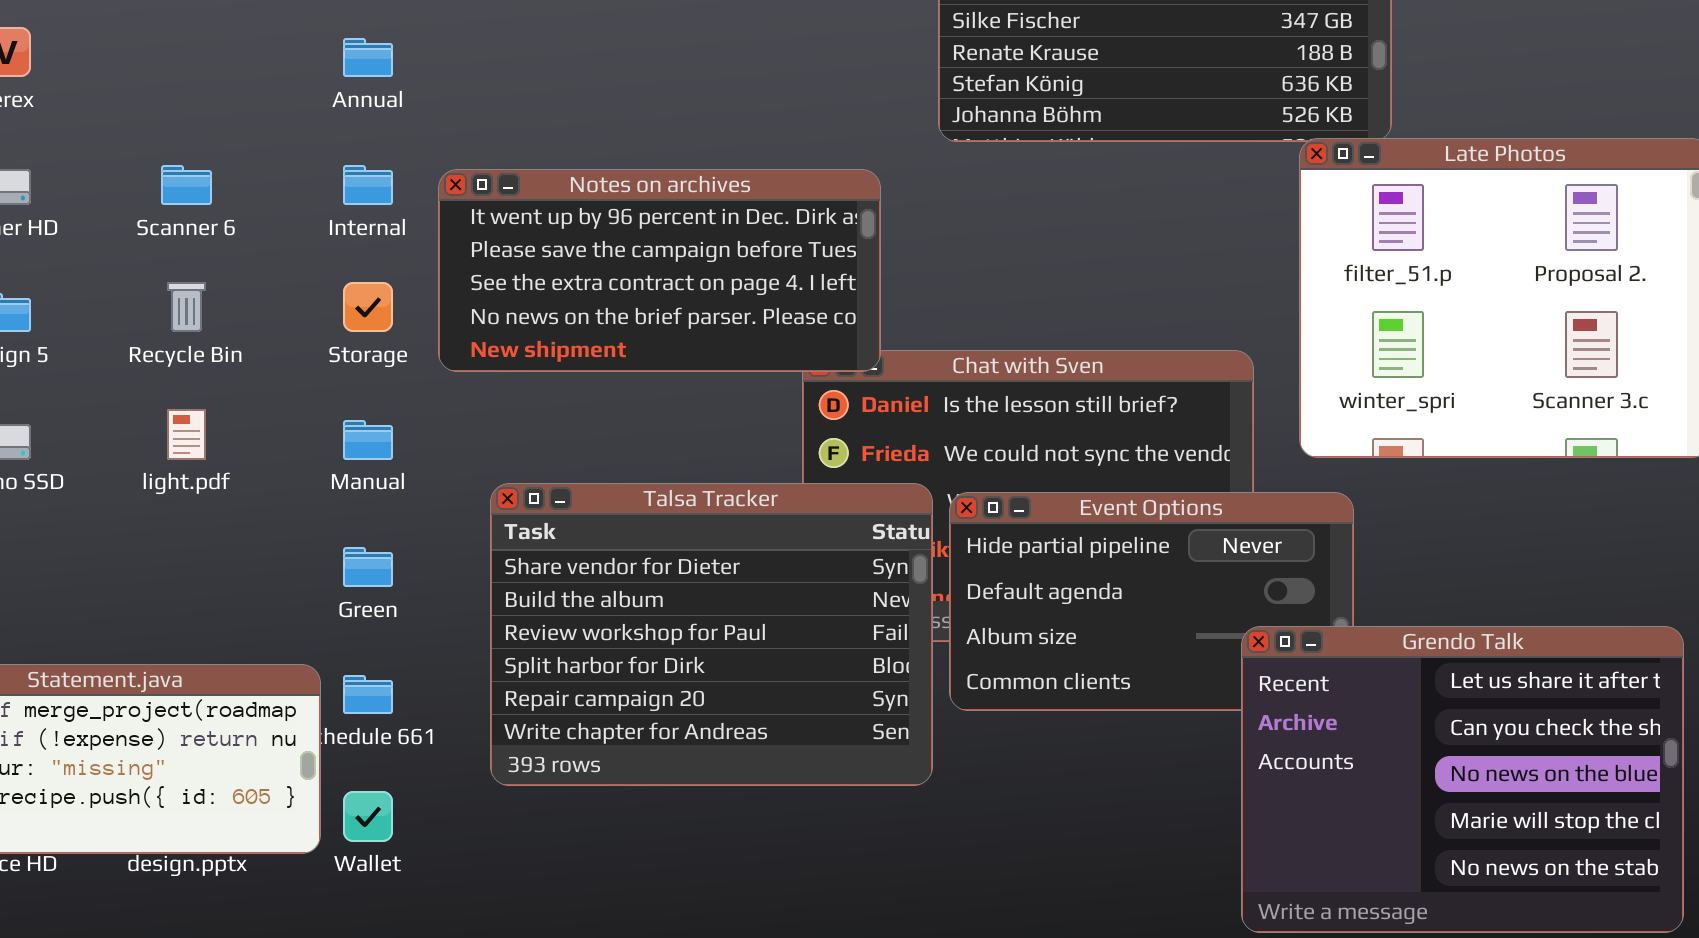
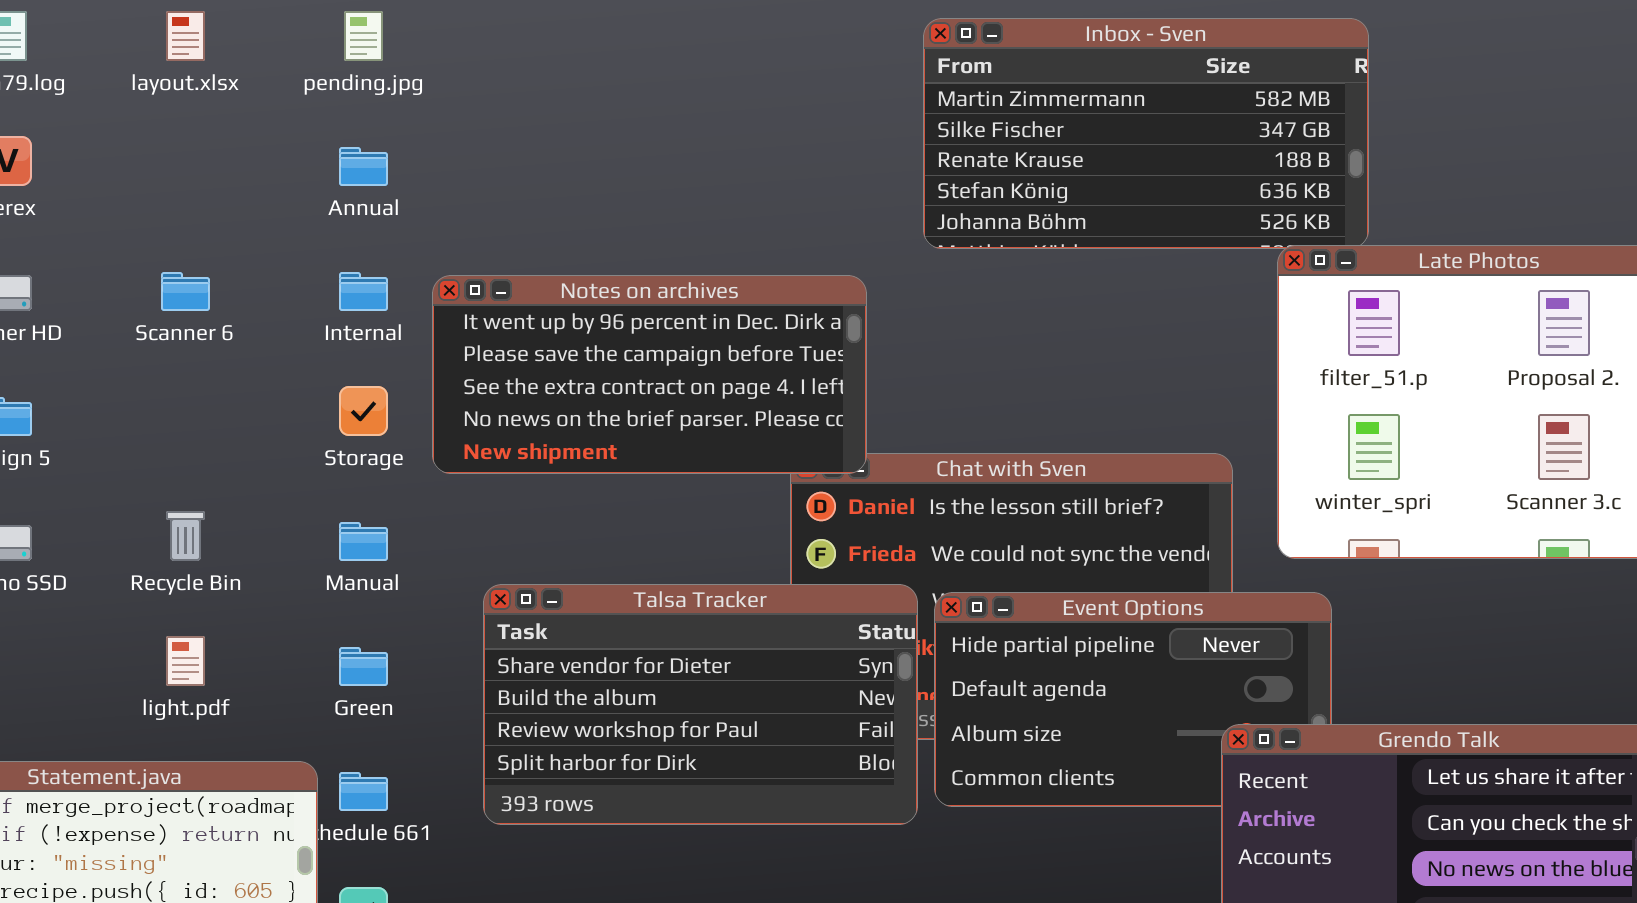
Recycle Bin: [167,282,206,332] -> [166,511,205,561], moved
light.pdf: [167,409,206,460] -> [166,636,205,686], moved
Talsa Tracker: [490,483,933,786] -> [483,584,918,825], resized

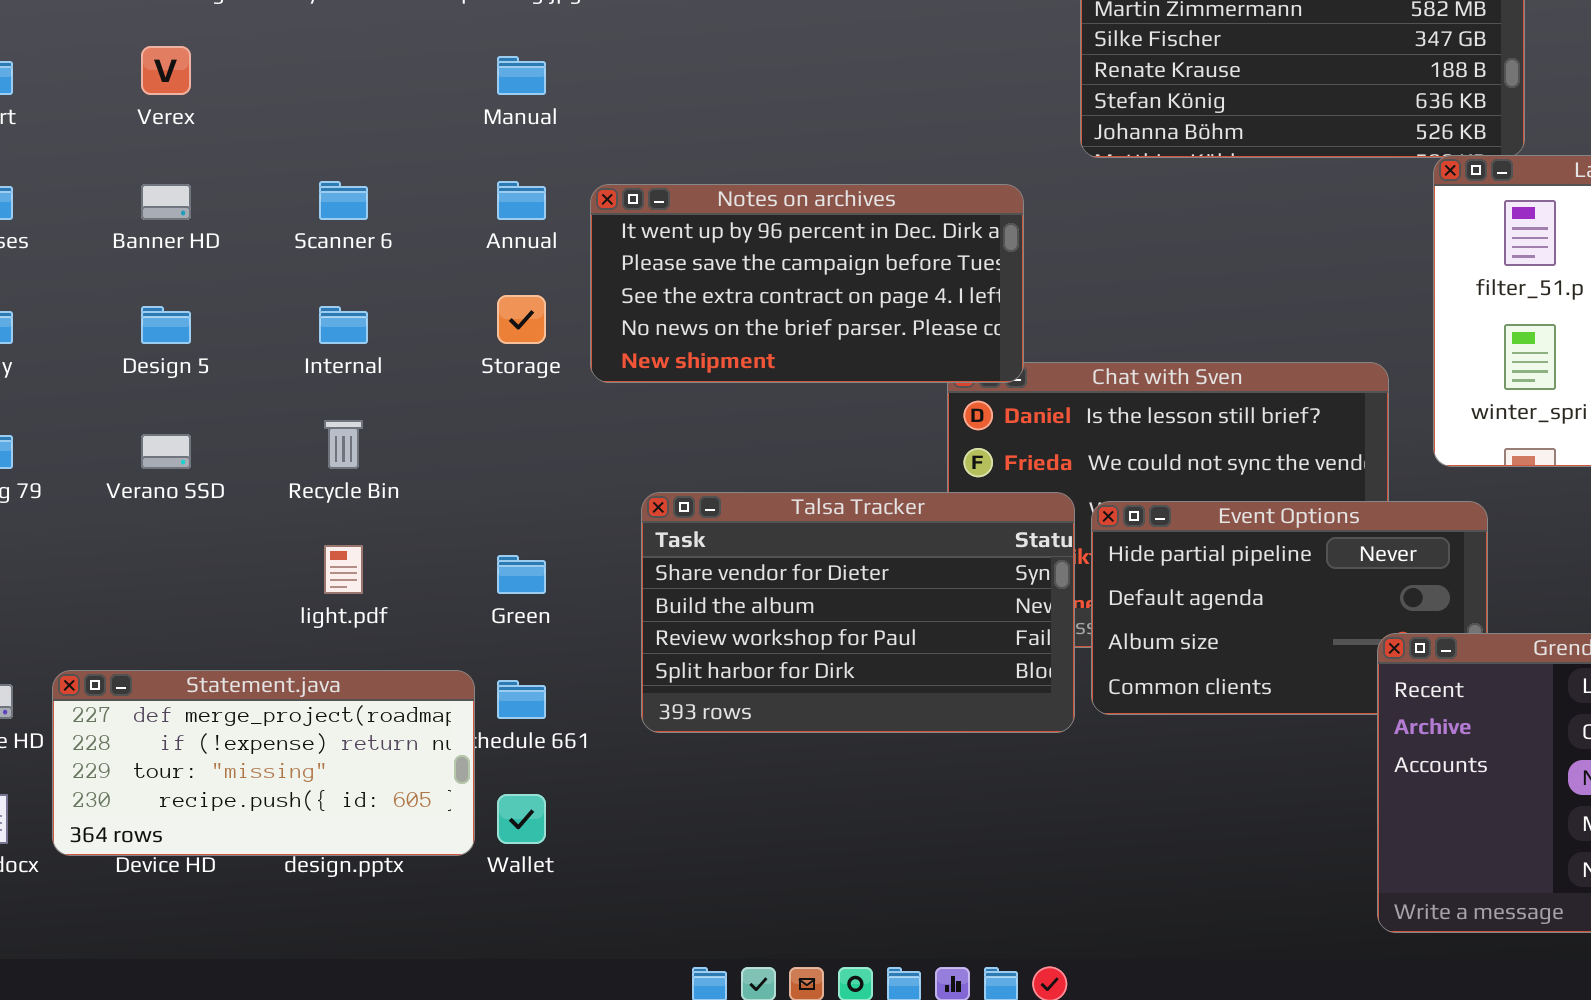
Annual: [339,147,388,186] -> [497,181,546,220], moved
Internal: [339,272,388,311] -> [319,306,368,344], moved
Manual: [339,522,388,561] -> [497,56,546,95], moved

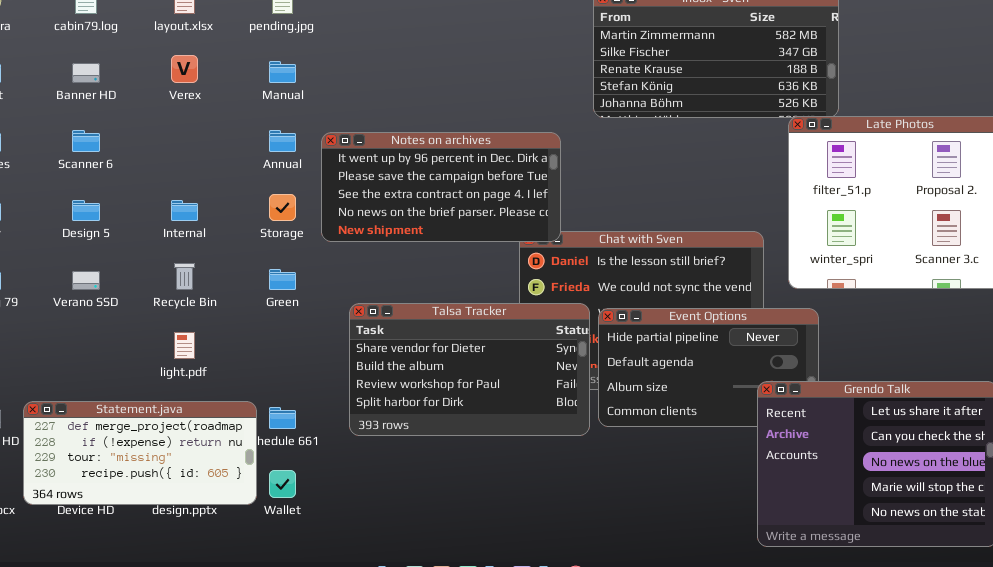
Verex: [141,46,191,95] -> [171,55,198,83], moved
Scanner 6: [319,181,368,220] -> [72,130,100,152], moved
Banner HD: [141,184,191,220] -> [72,63,100,83], moved
Green: [497,555,546,594] -> [269,269,296,290], moved

